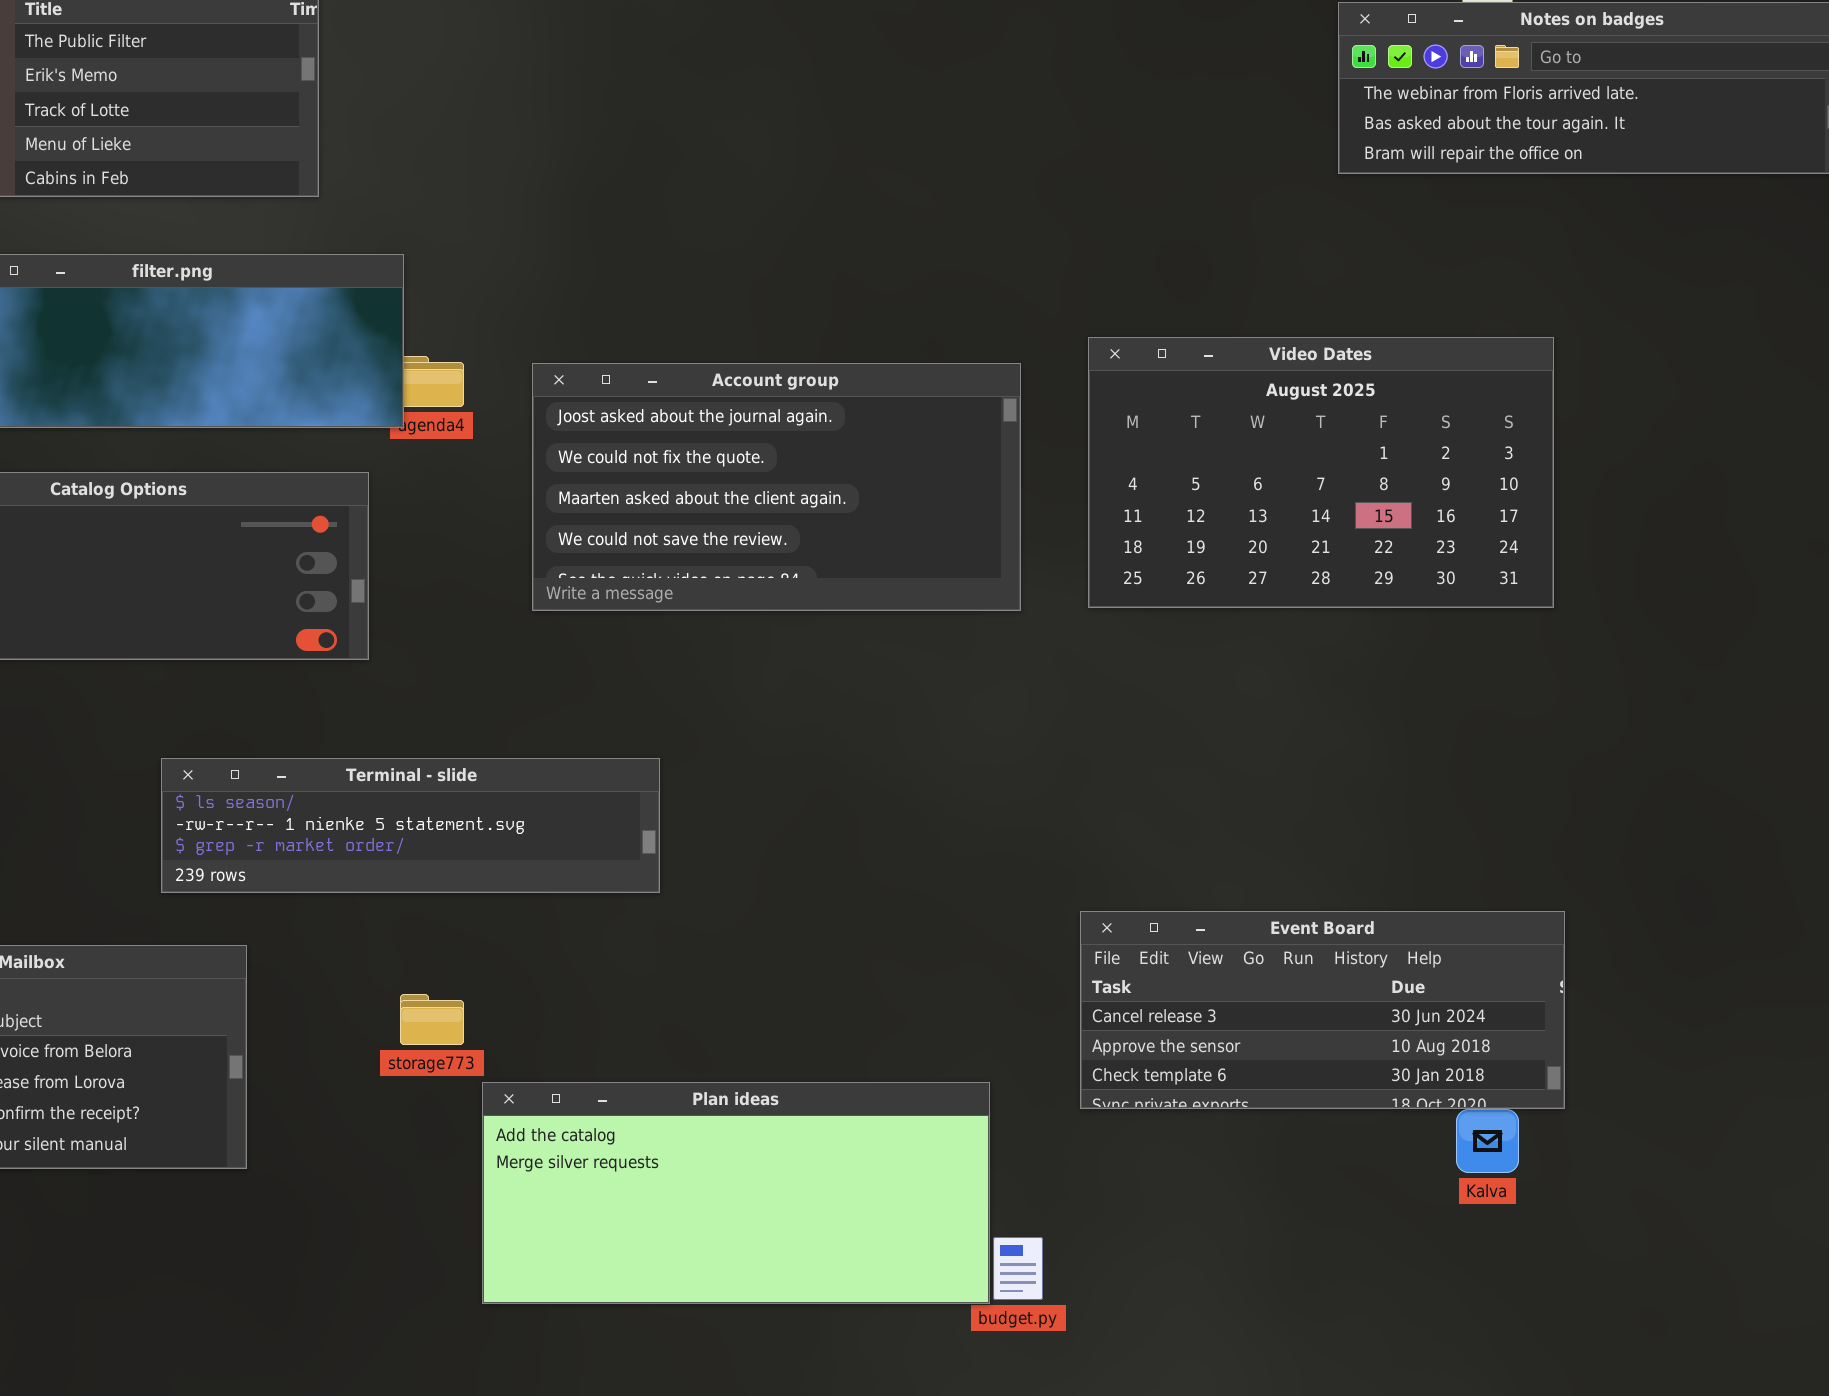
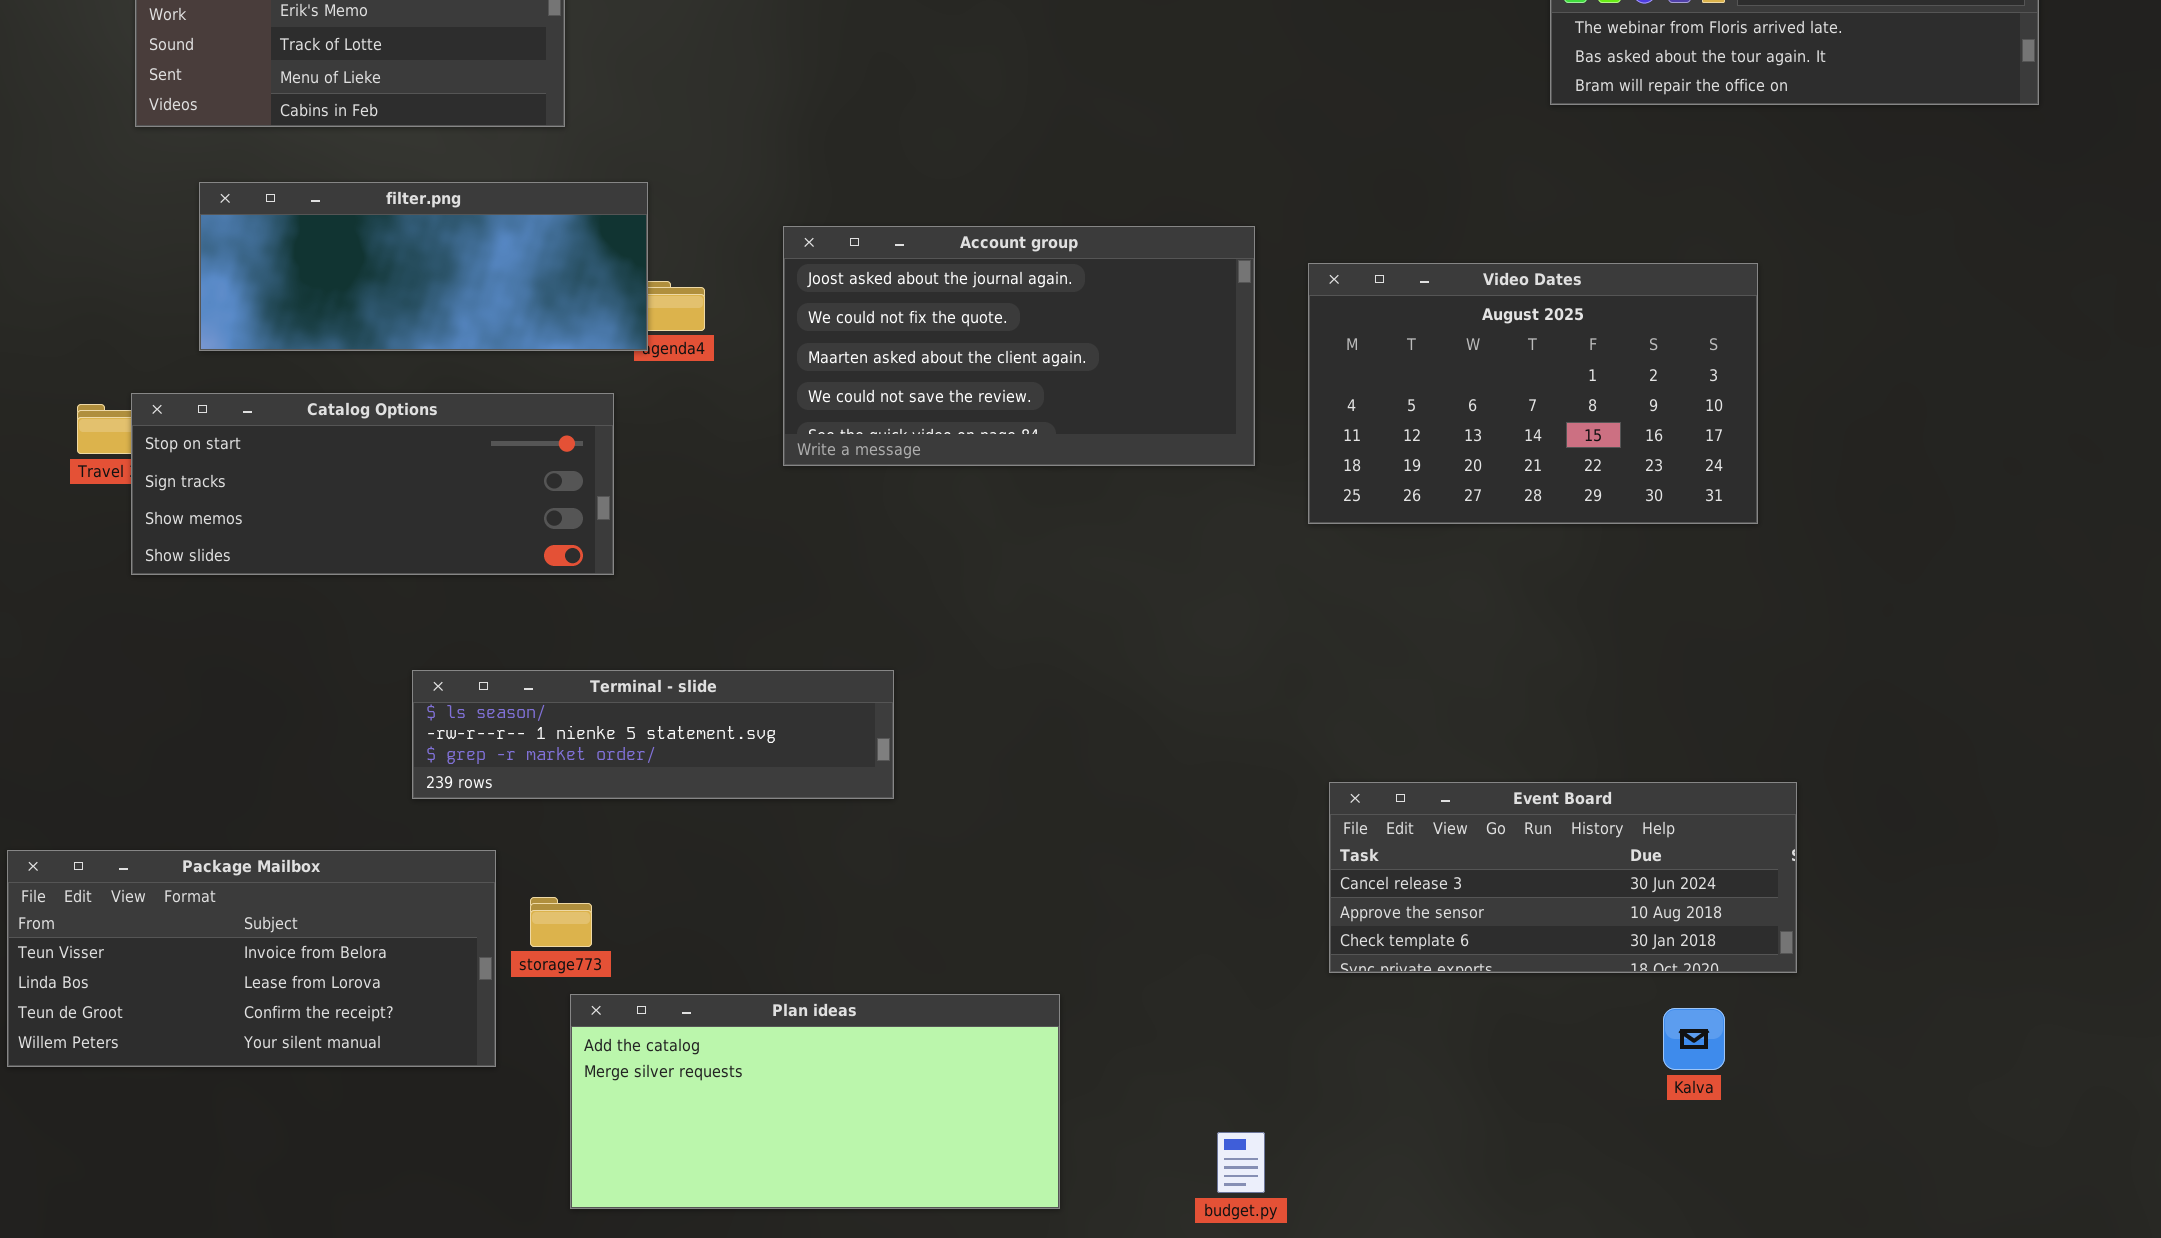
Account group: [532,363,1021,611] -> [783,226,1255,466], moved
Event Board: [1080,911,1565,1109] -> [1329,782,1797,973], moved
storage773: [400,994,464,1045] -> [530,897,592,947], moved
Plan ideas: [482,1082,990,1304] -> [570,994,1060,1209], moved

